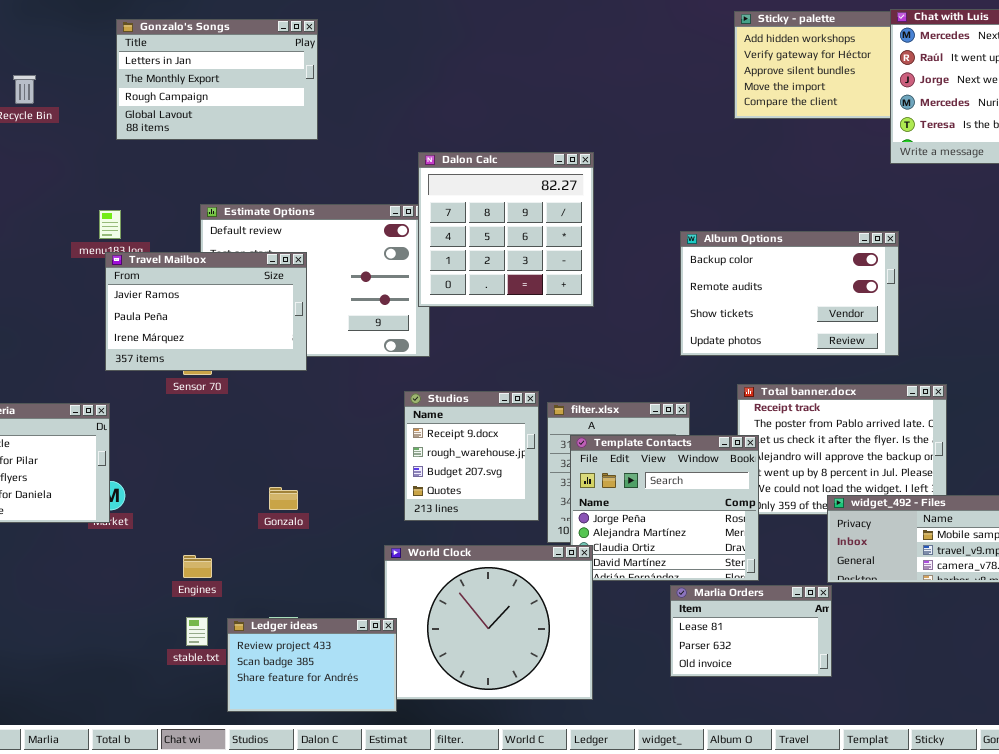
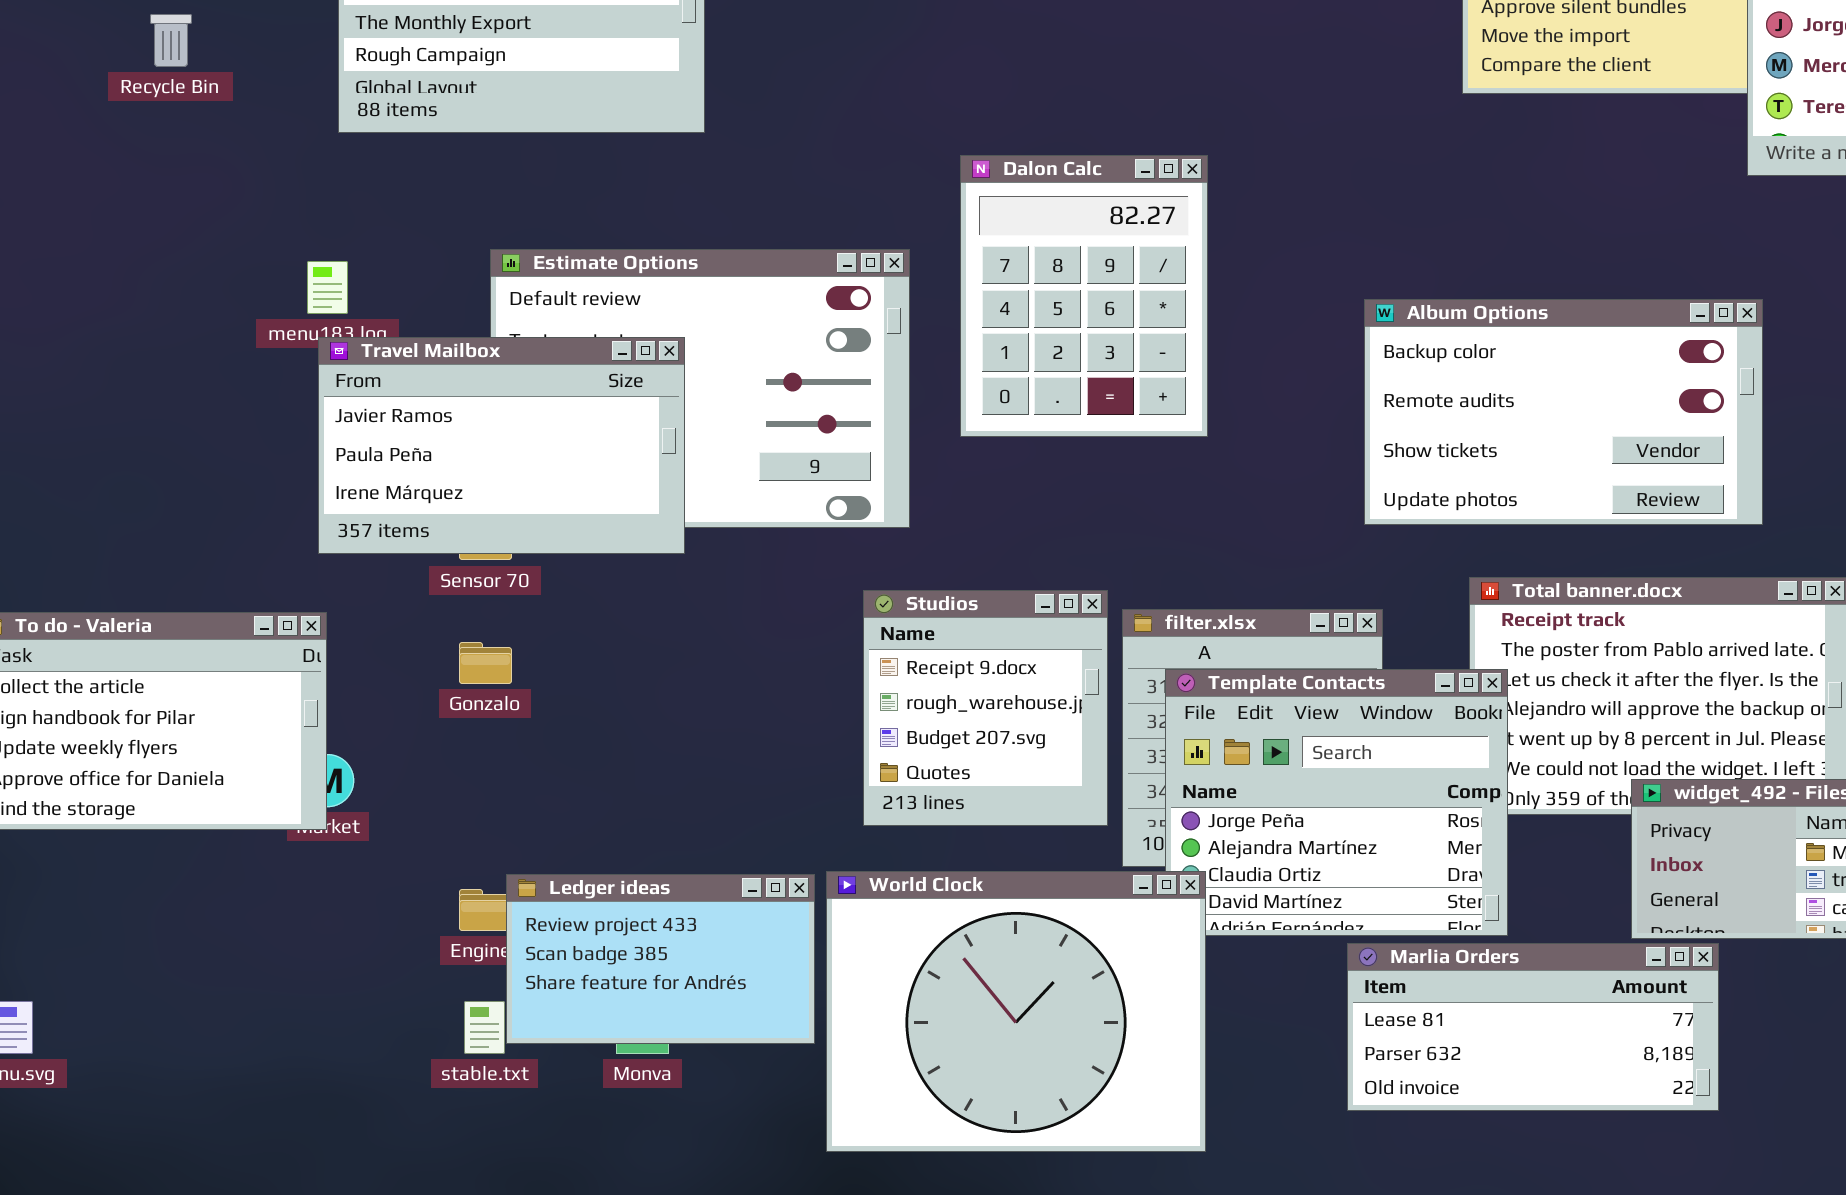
Dalon Calc: [418,152,594,307] -> [960,155,1208,437], resized
Gonzalo: [269,487,298,510] -> [459,642,512,684], moved
Marlia Orders: [670,585,832,677] -> [1347,943,1719,1111], resized
Ledger ideas: [227,618,397,712] -> [506,874,815,1044], moved

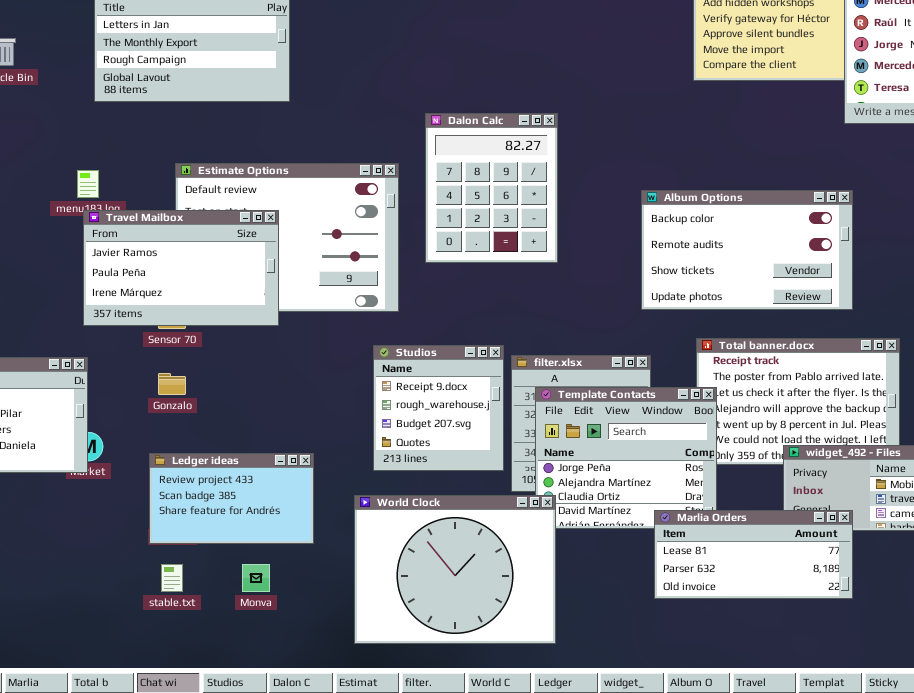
Ledger ideas: [506,874,815,1044] -> [149,453,314,544], moved
Marlia Orders: [1347,943,1719,1111] -> [654,510,853,599], moved

